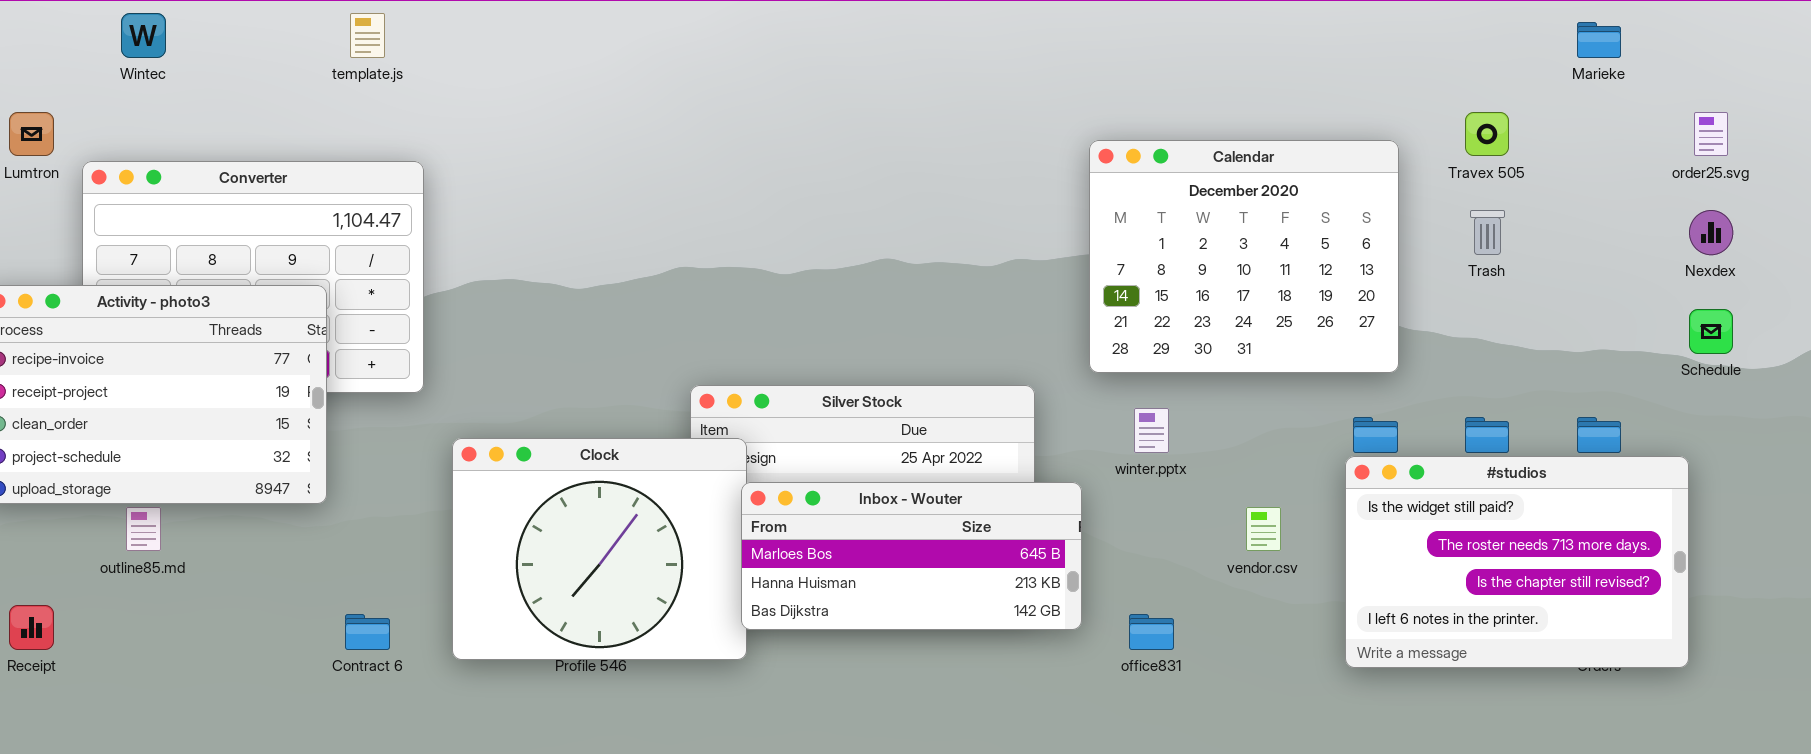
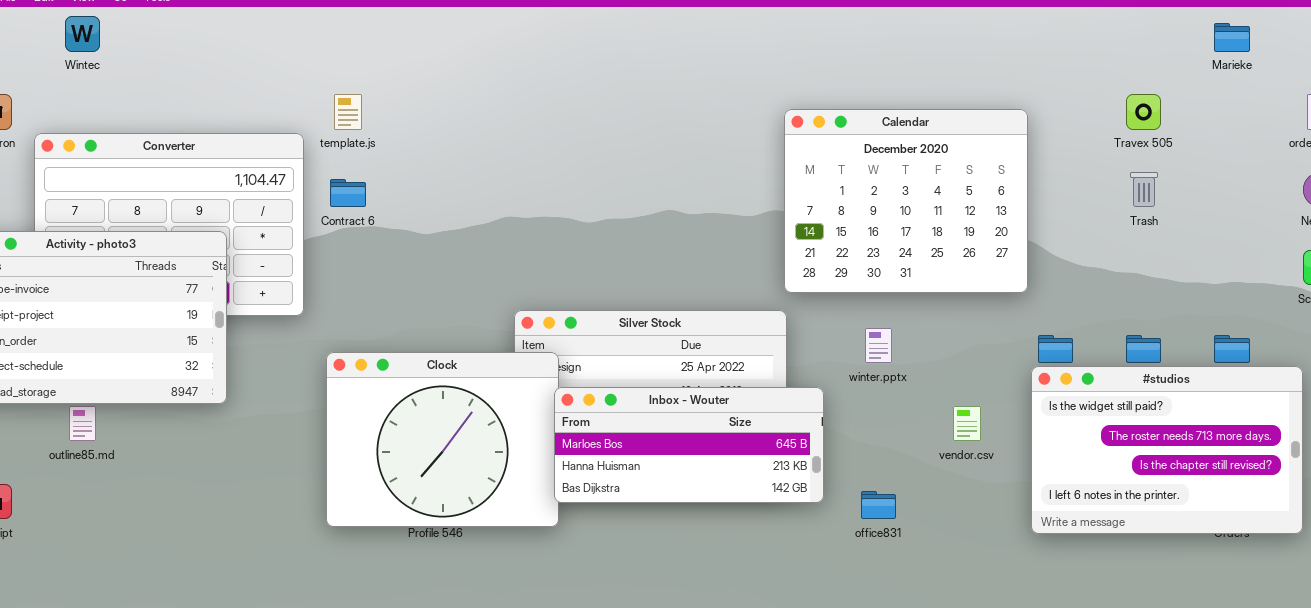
template.js: [350,13,385,58] -> [334,94,362,130], moved
Calendar: [1089,140,1399,373] -> [784,109,1028,293], moved
Contract 6: [345,614,390,650] -> [330,179,366,207], moved

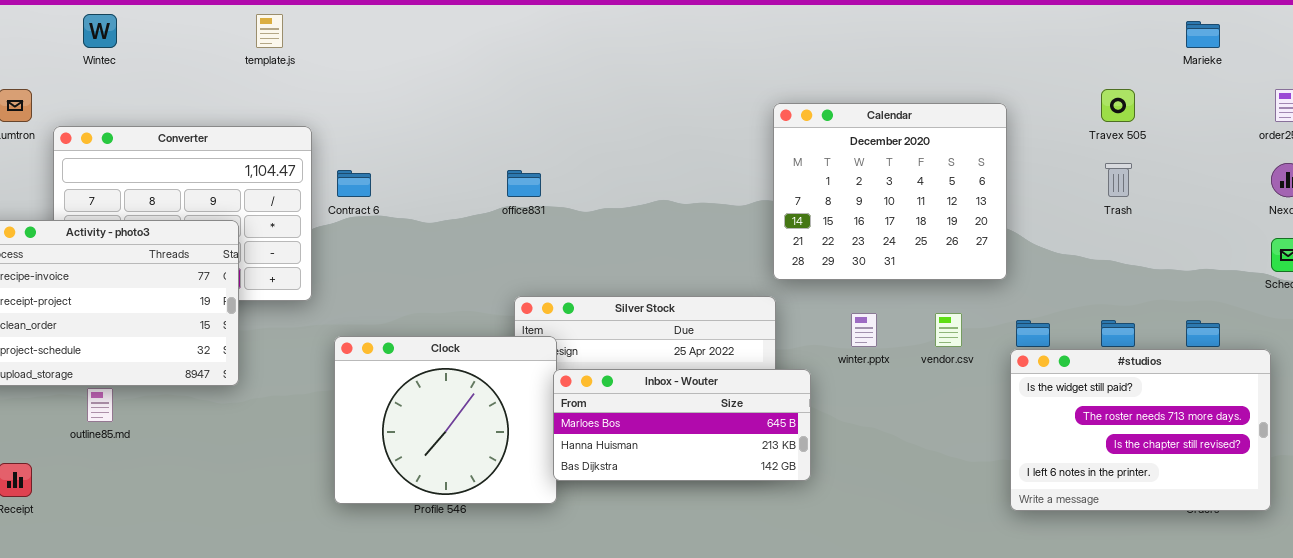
template.js: [334,94,362,130] -> [256,14,283,48], moved
vendor.csv: [953,406,981,441] -> [935,313,962,347], moved
office831: [861,491,896,519] -> [507,170,541,197], moved

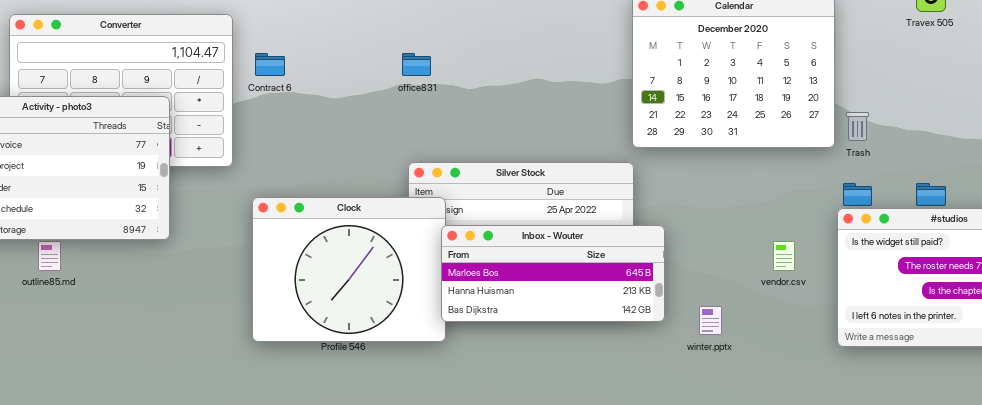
Trash: [1105,163,1132,197] -> [846,112,869,141], moved
winter.pptx: [851,313,877,347] -> [699,306,722,335], moved
vendor.csv: [935,313,962,347] -> [773,241,795,271], moved

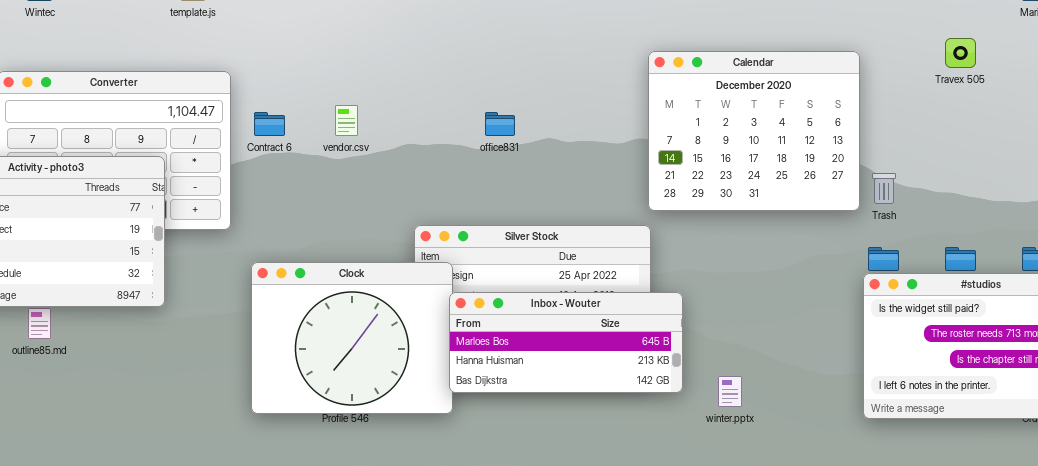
office831: [402,53,431,76] -> [485,112,515,136], moved
vendor.csv: [773,241,795,271] -> [335,105,358,136], moved

